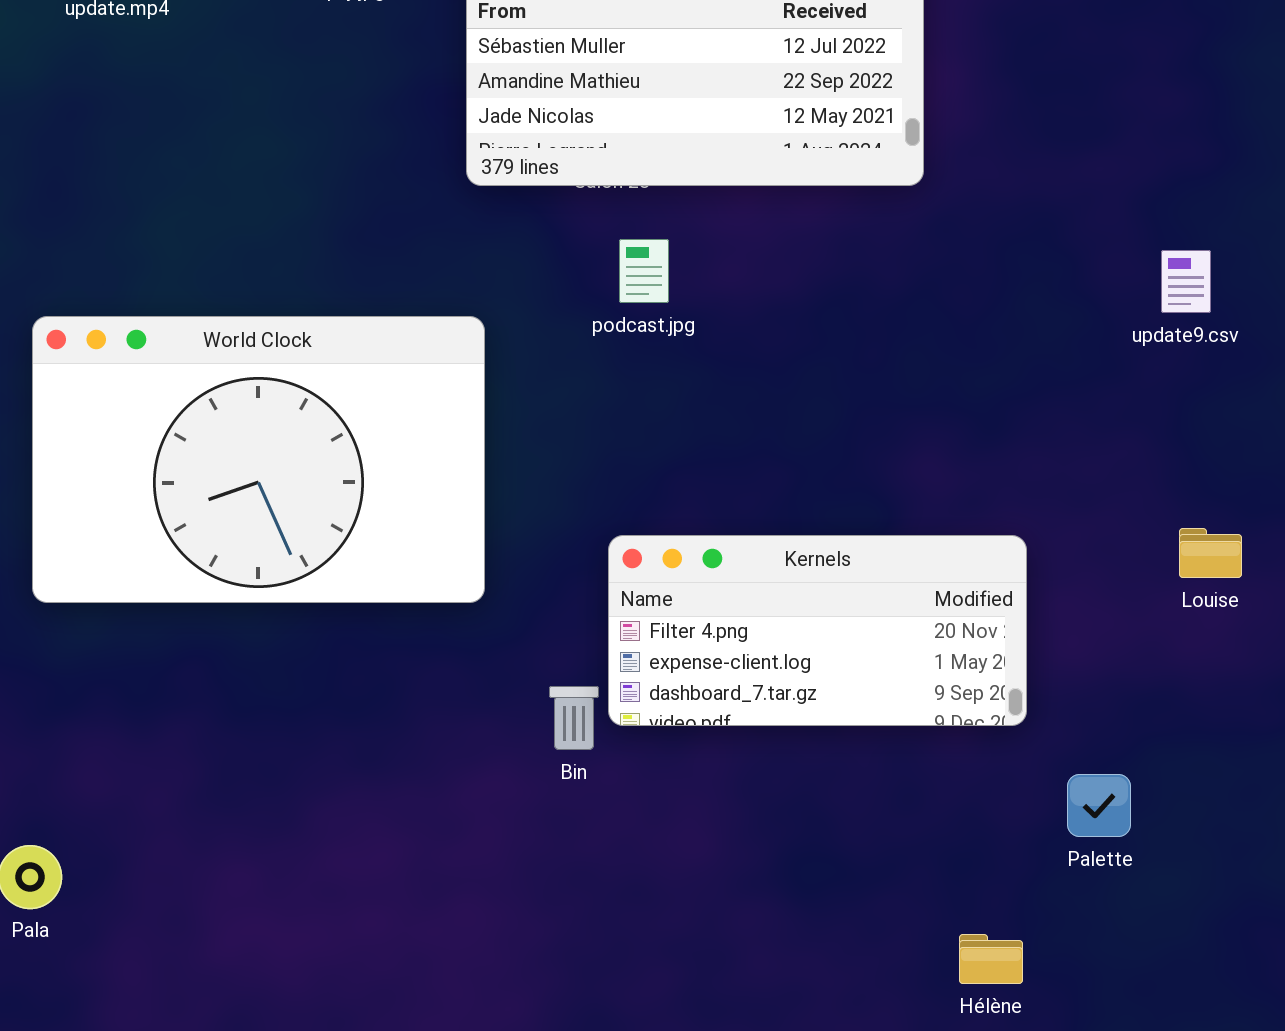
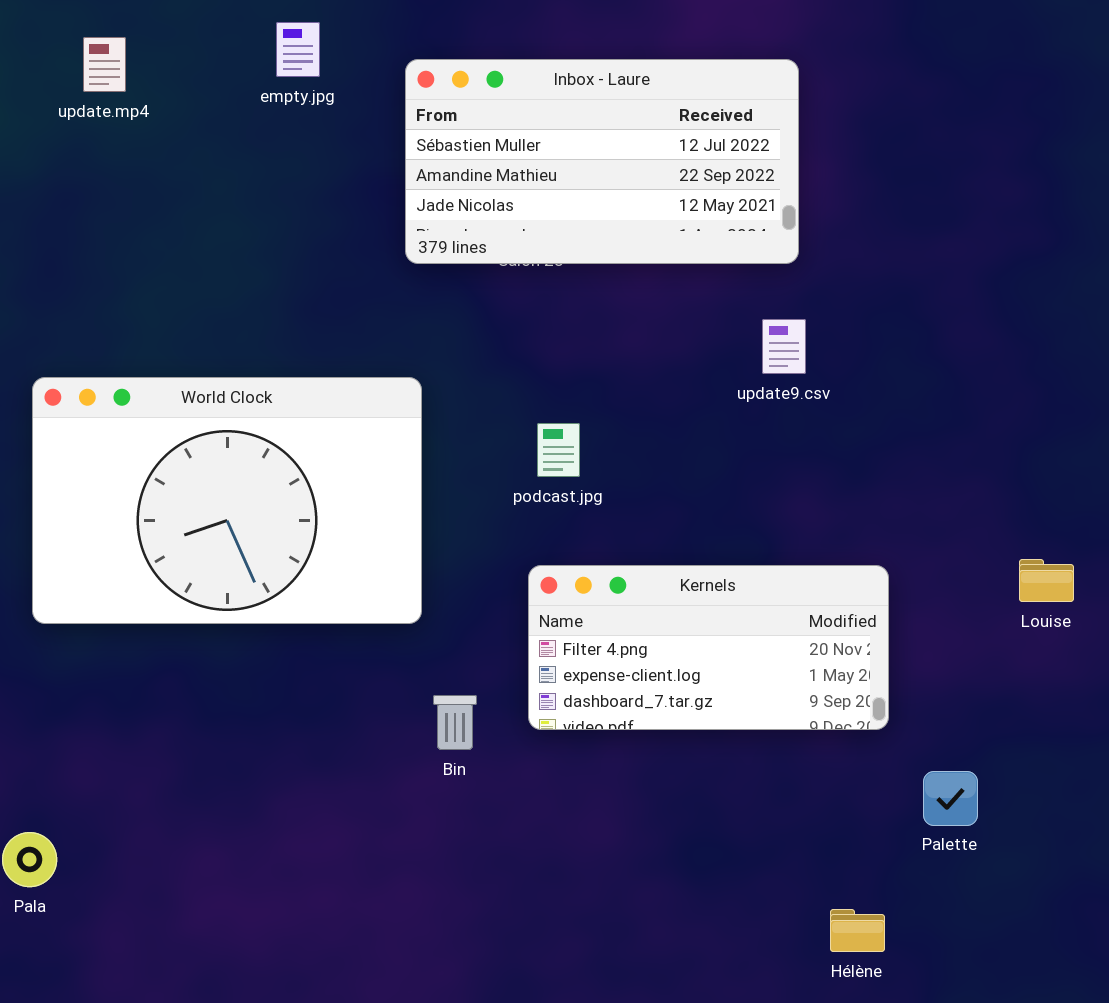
podcast.jpg: [619,239,669,303] -> [537,423,580,477], moved
update9.csv: [1161,250,1211,313] -> [762,319,806,374], moved
Bin: [549,686,599,750] -> [433,695,477,750], moved

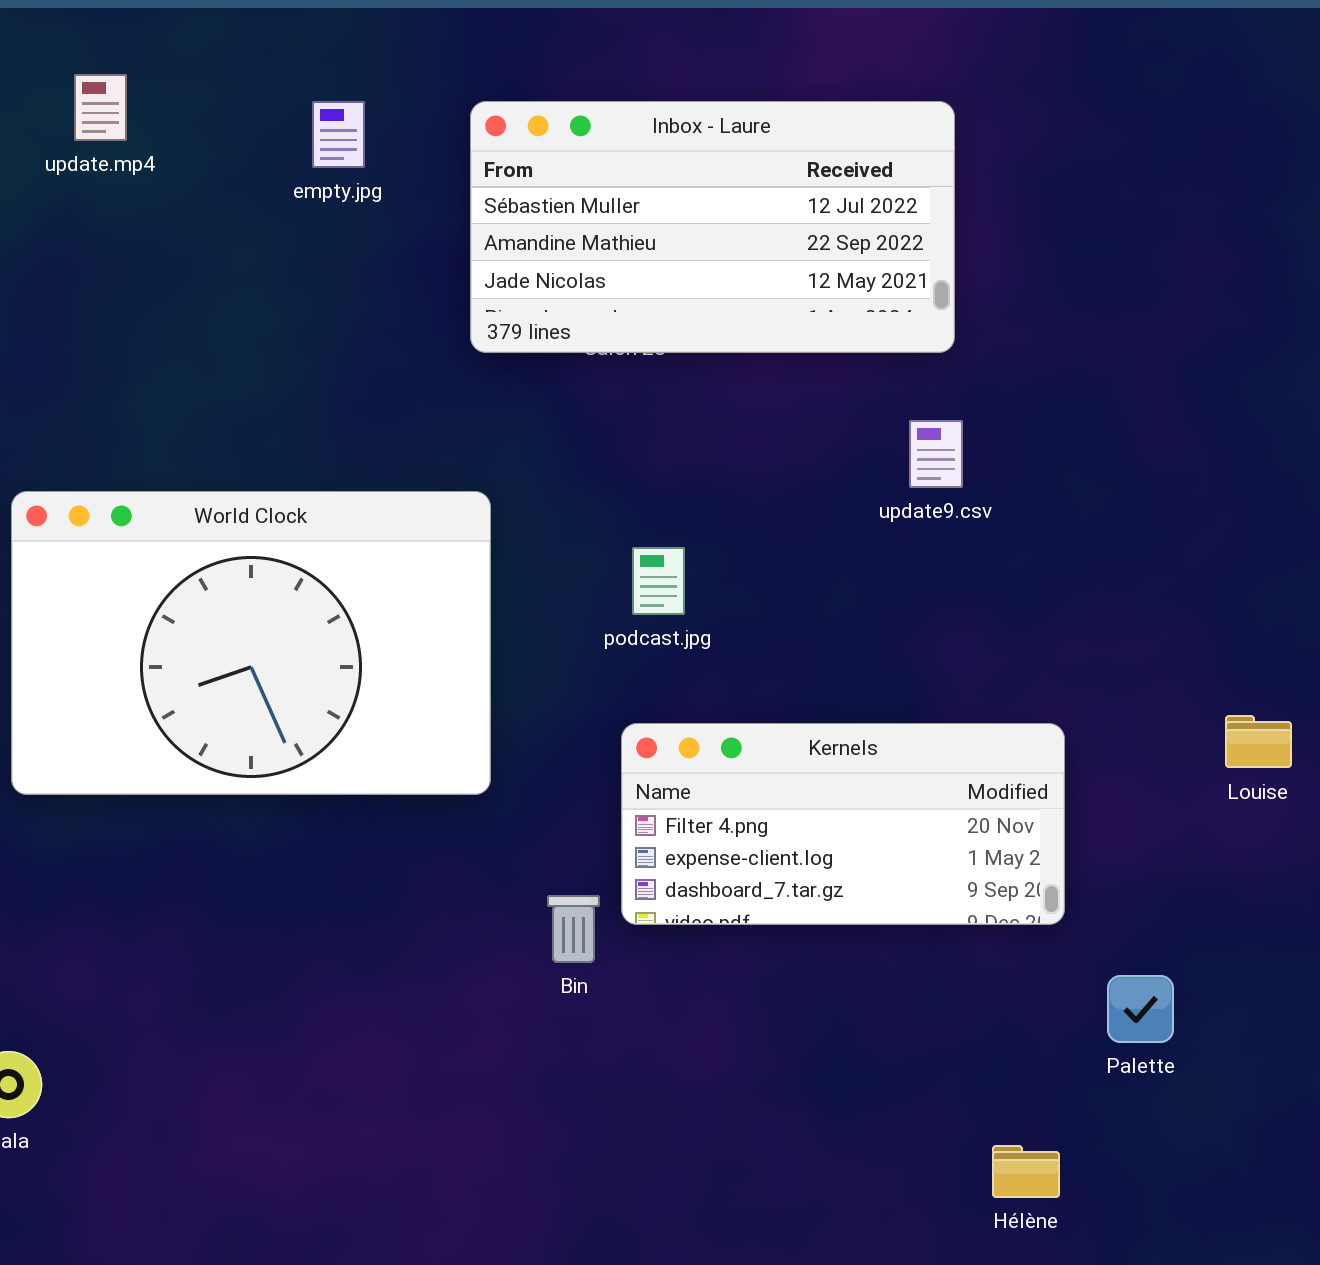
empty.jpg: [276,22,320,77] -> [312,101,365,168], moved
Bin: [433,695,477,750] -> [547,895,600,963], moved

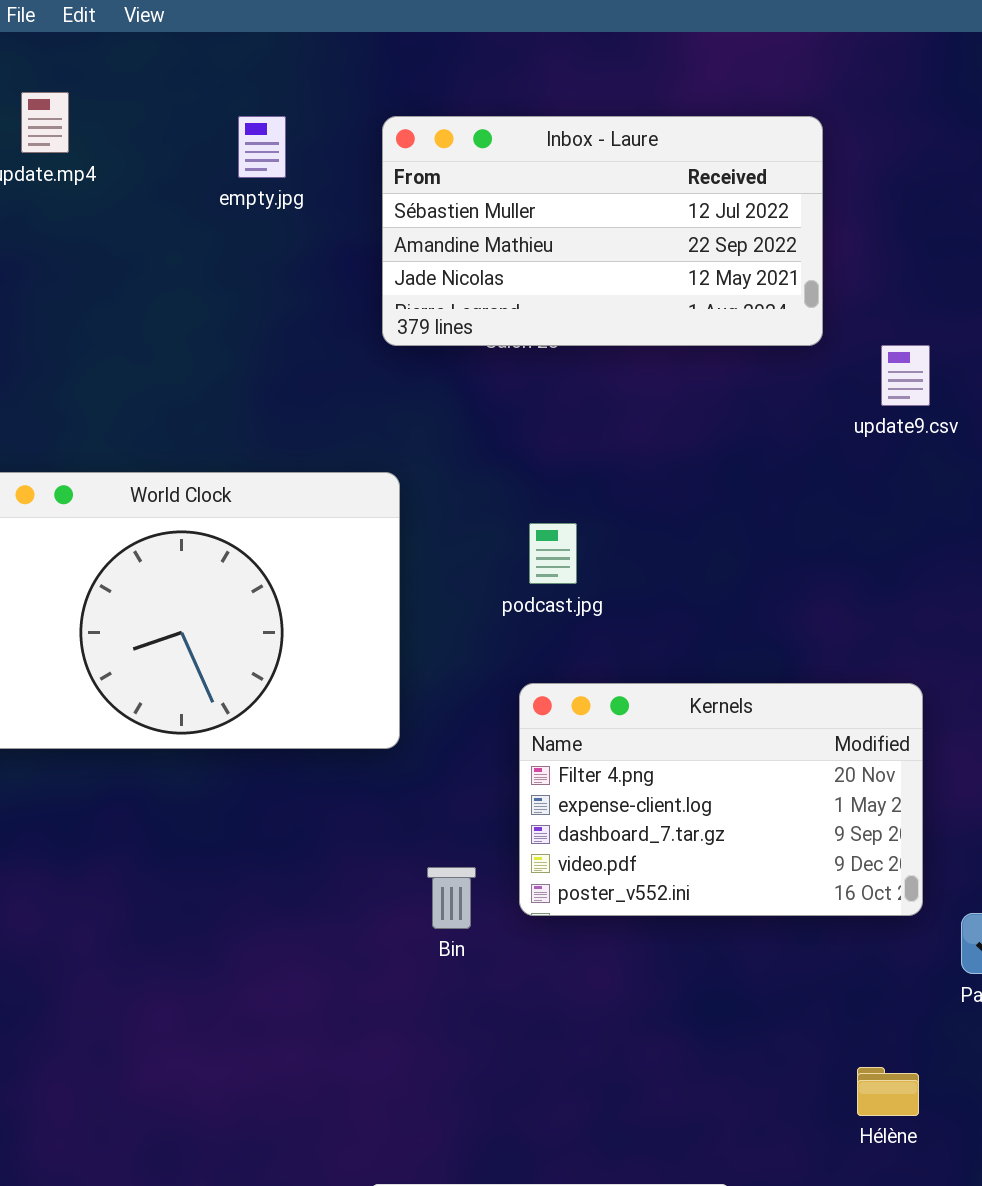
update9.csv: [909,420,963,488] -> [881,345,930,406], moved
Kernels: [621,723,1065,925] -> [519,683,923,916], resized
Bin: [547,895,600,963] -> [427,867,476,929], moved

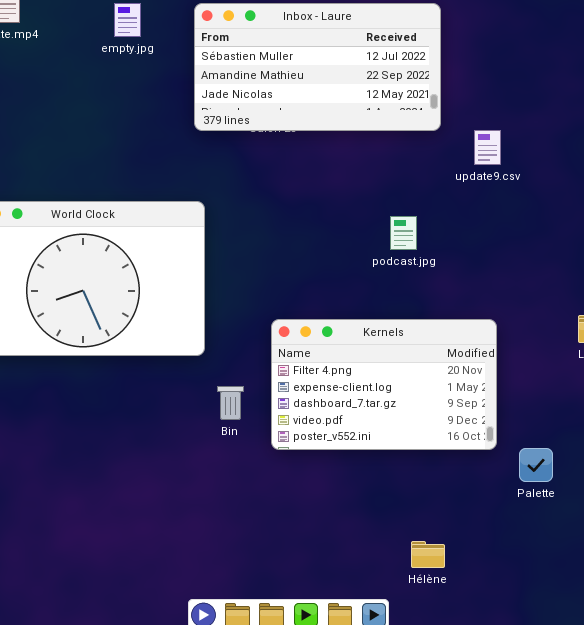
podcast.jpg: [529,523,577,584] -> [390,216,417,250], moved
Bin: [427,867,476,929] -> [217,386,244,420], moved
Hélène: [857,1067,919,1116] -> [411,541,445,568], moved

